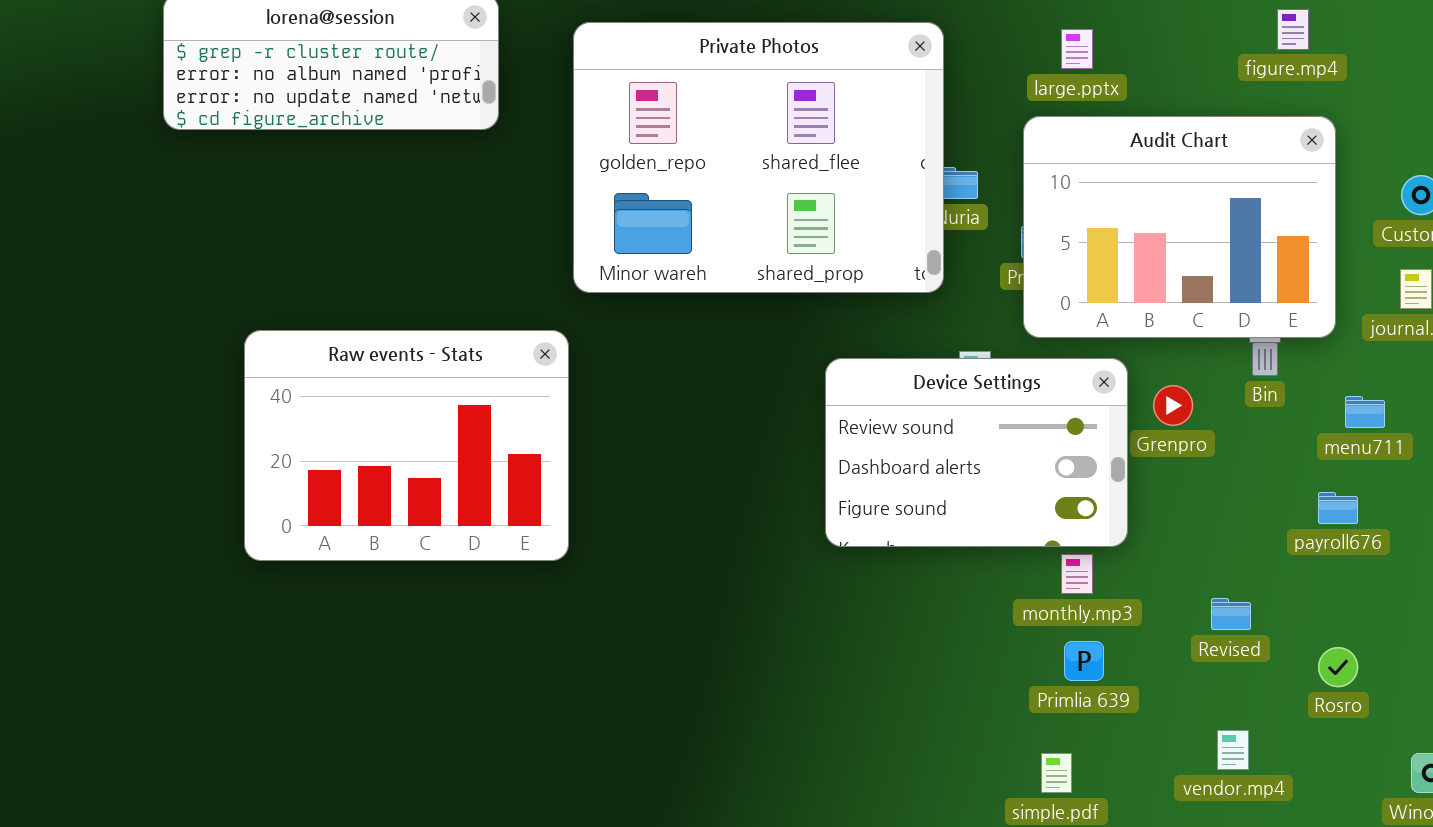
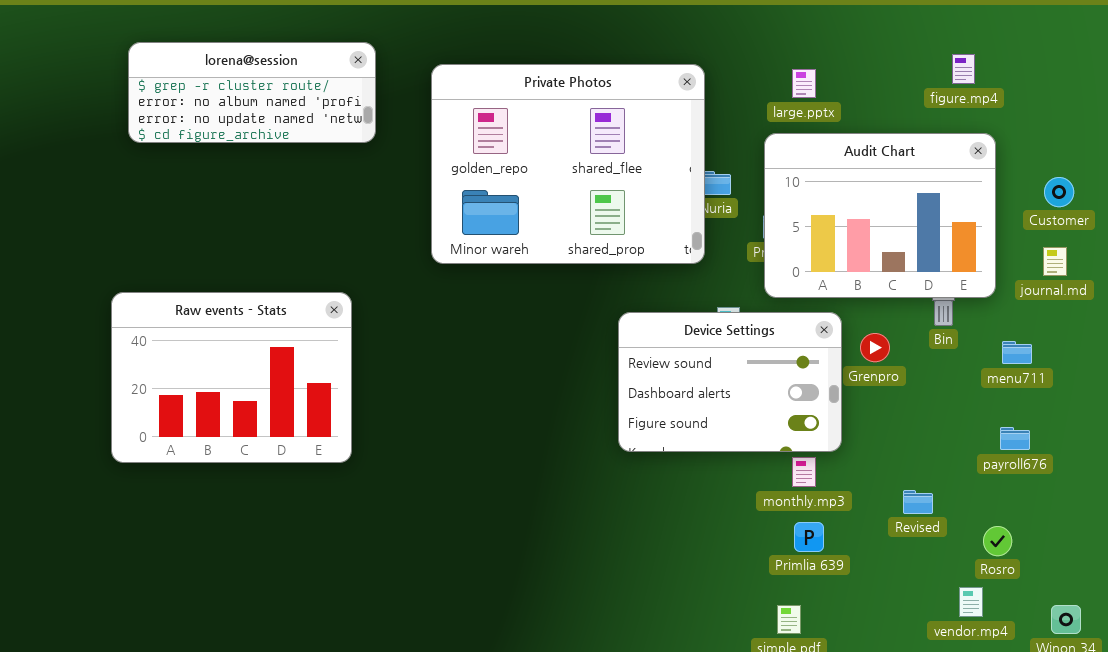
Raw events - Stats: [244,330,569,561] -> [111,292,352,463], moved
payroll676: [1318,492,1358,524] -> [1000,427,1030,450], moved
vendor.mp4: [1217,730,1249,770] -> [959,587,983,617], moved

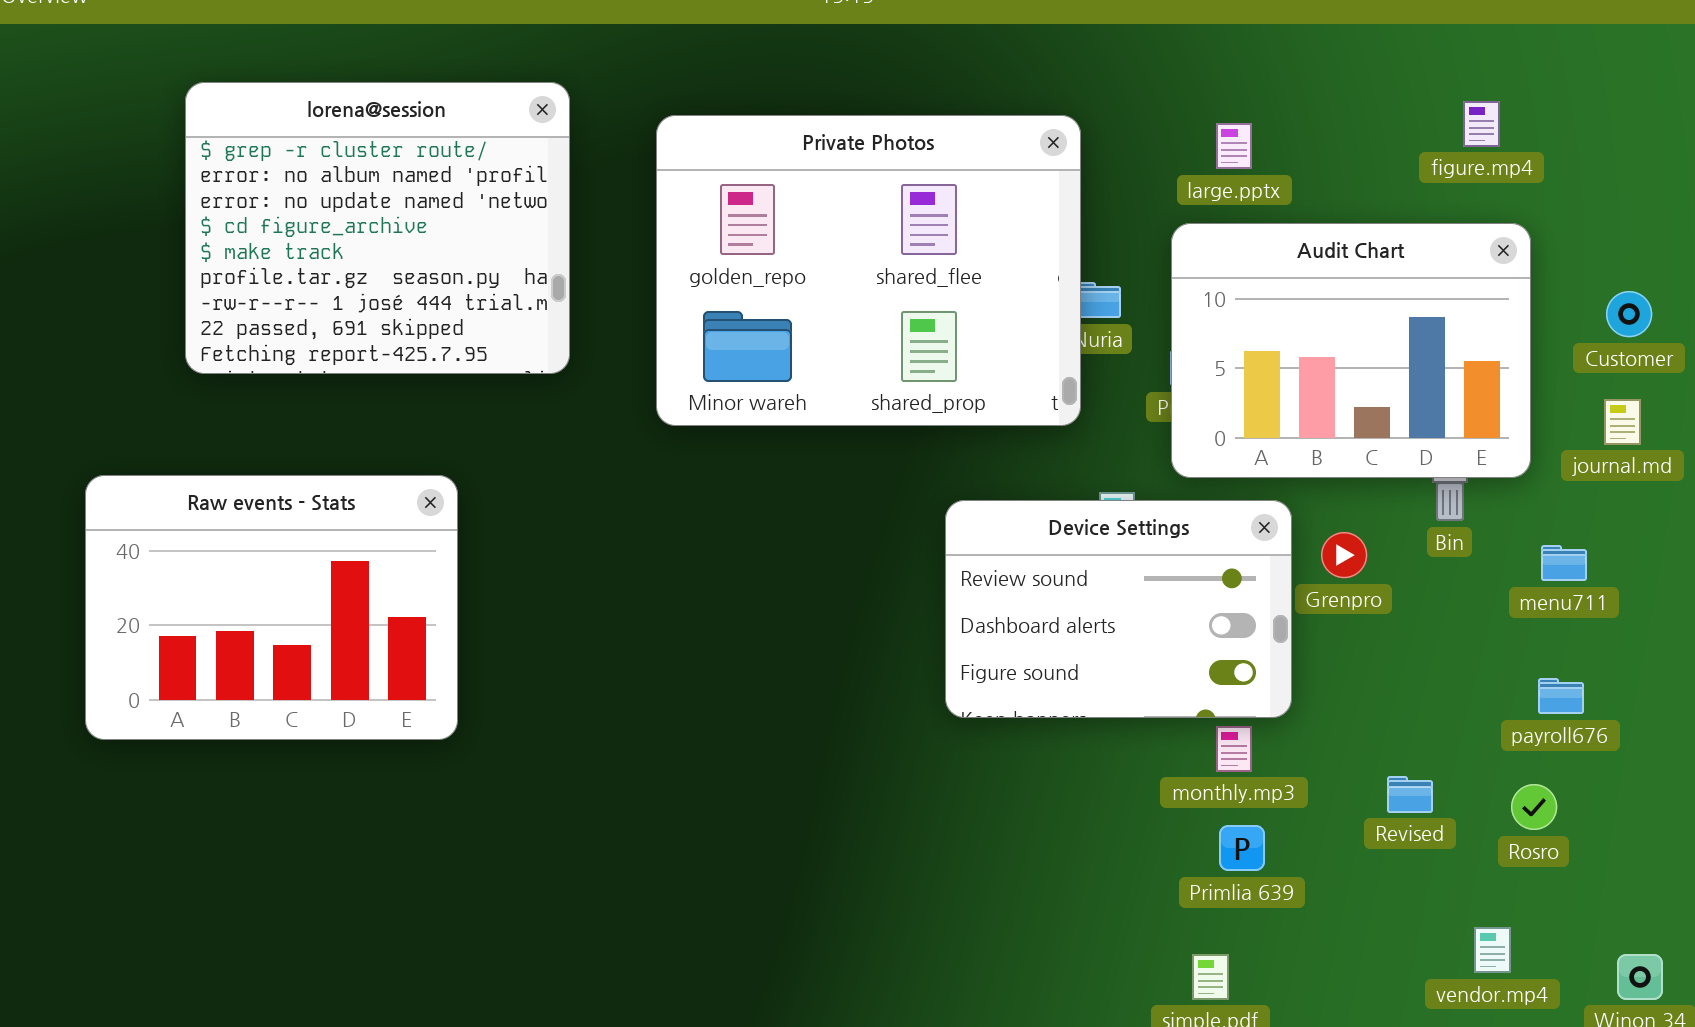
lorena@session: [128,42,376,143] -> [185,82,570,374], resized
Raw events - Stats: [111,292,352,463] -> [85,475,458,740], moved
Rosro: [983,526,1012,556] -> [1511,784,1557,830], moved

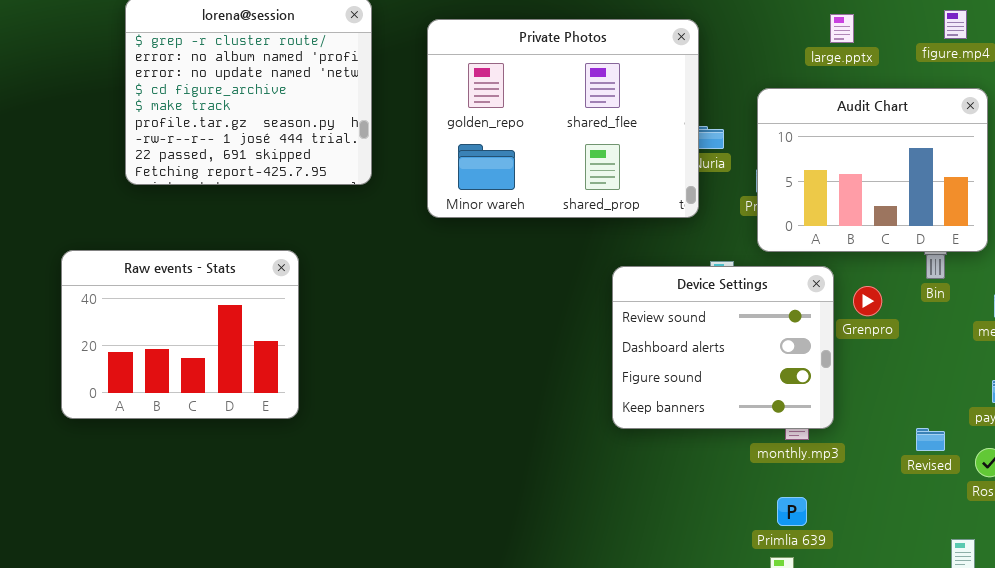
large.pptx: [1216,123,1252,169] -> [830,14,854,43], moved
Device Settings: [945,500,1292,718] -> [612,266,834,429], resized
Revised: [1387,776,1433,813] -> [916,428,945,451], moved
Primlia 639: [1219,825,1265,871] -> [777,497,807,526], moved

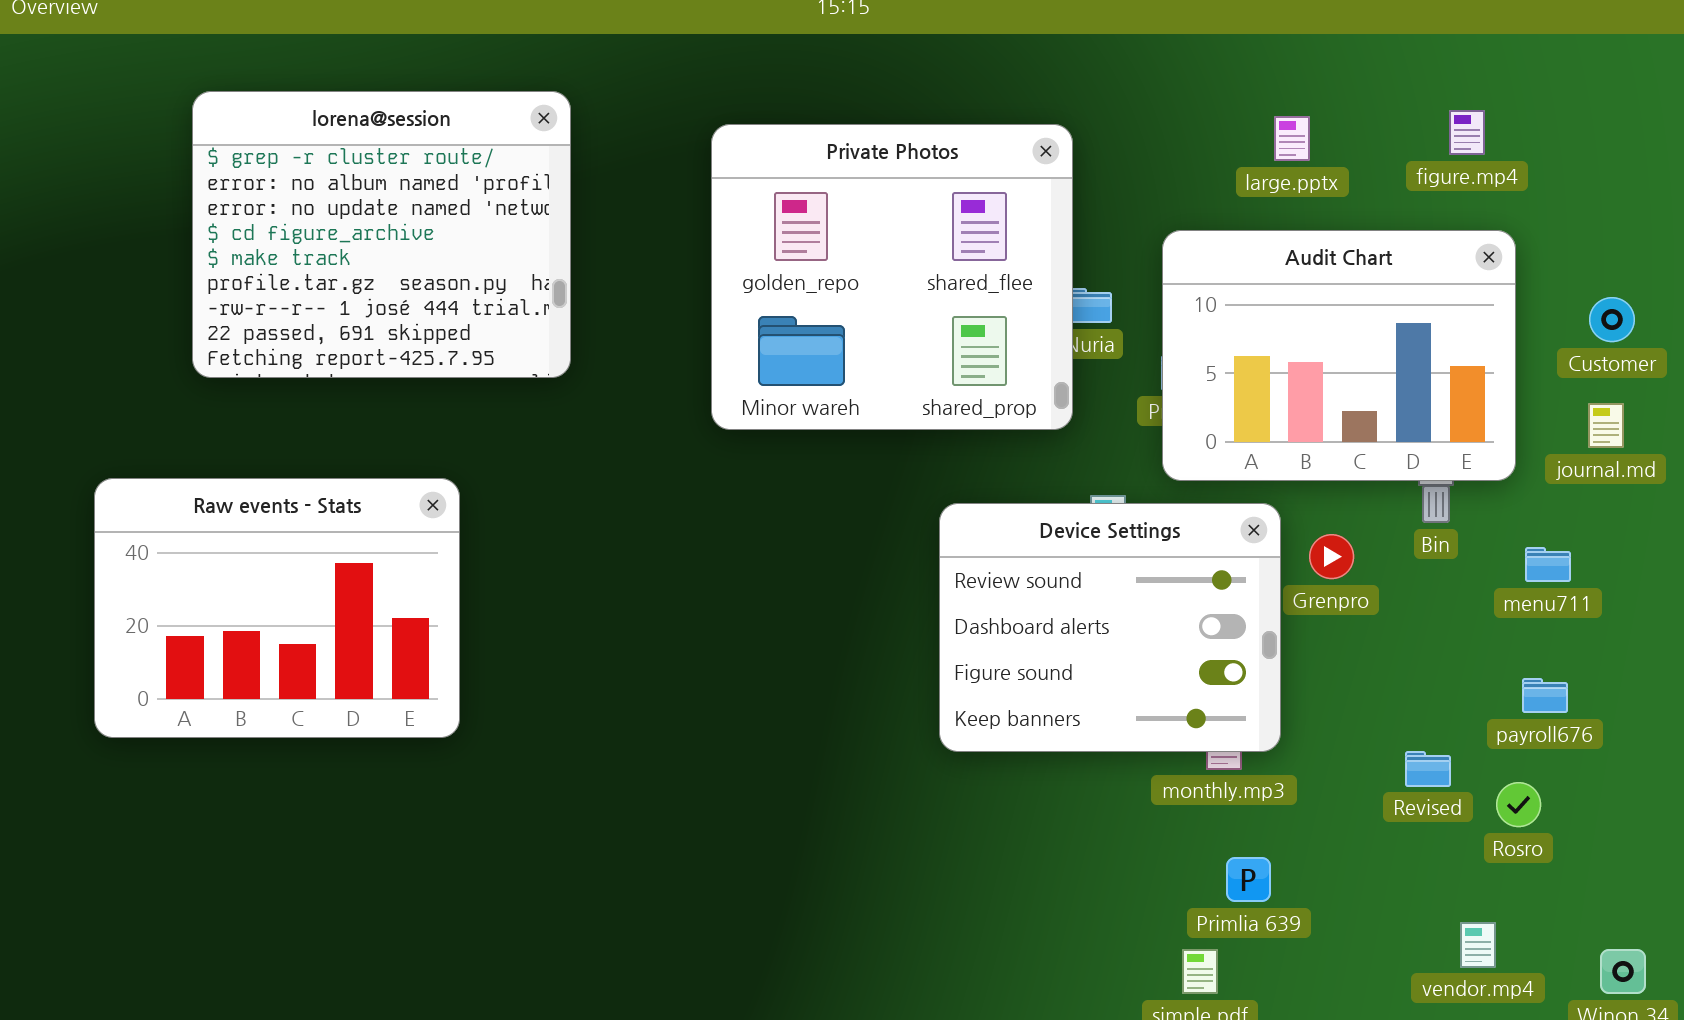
Private Photos: [427,19,699,218] -> [711,124,1073,430], resized
Primlia 639: [777,497,807,526] -> [1226,857,1271,902], moved

